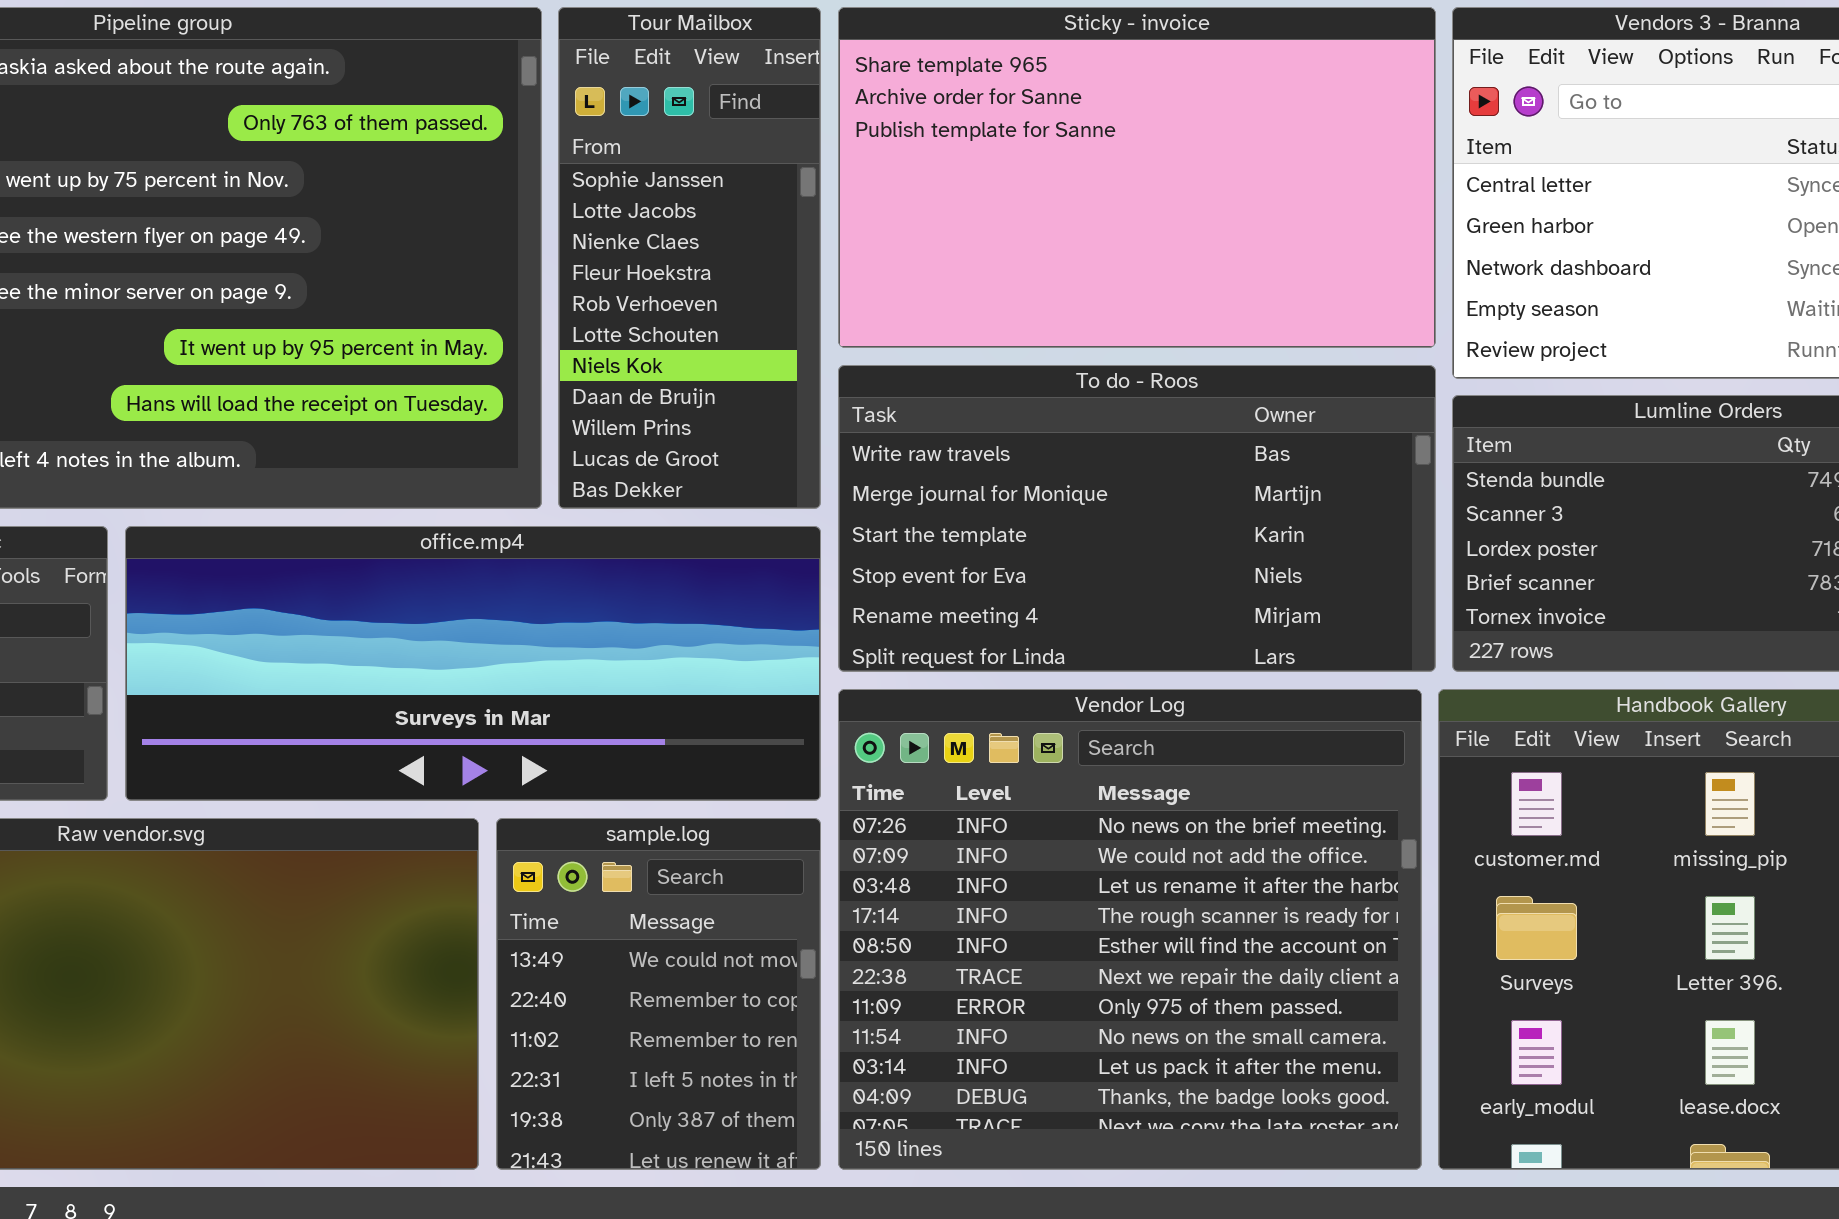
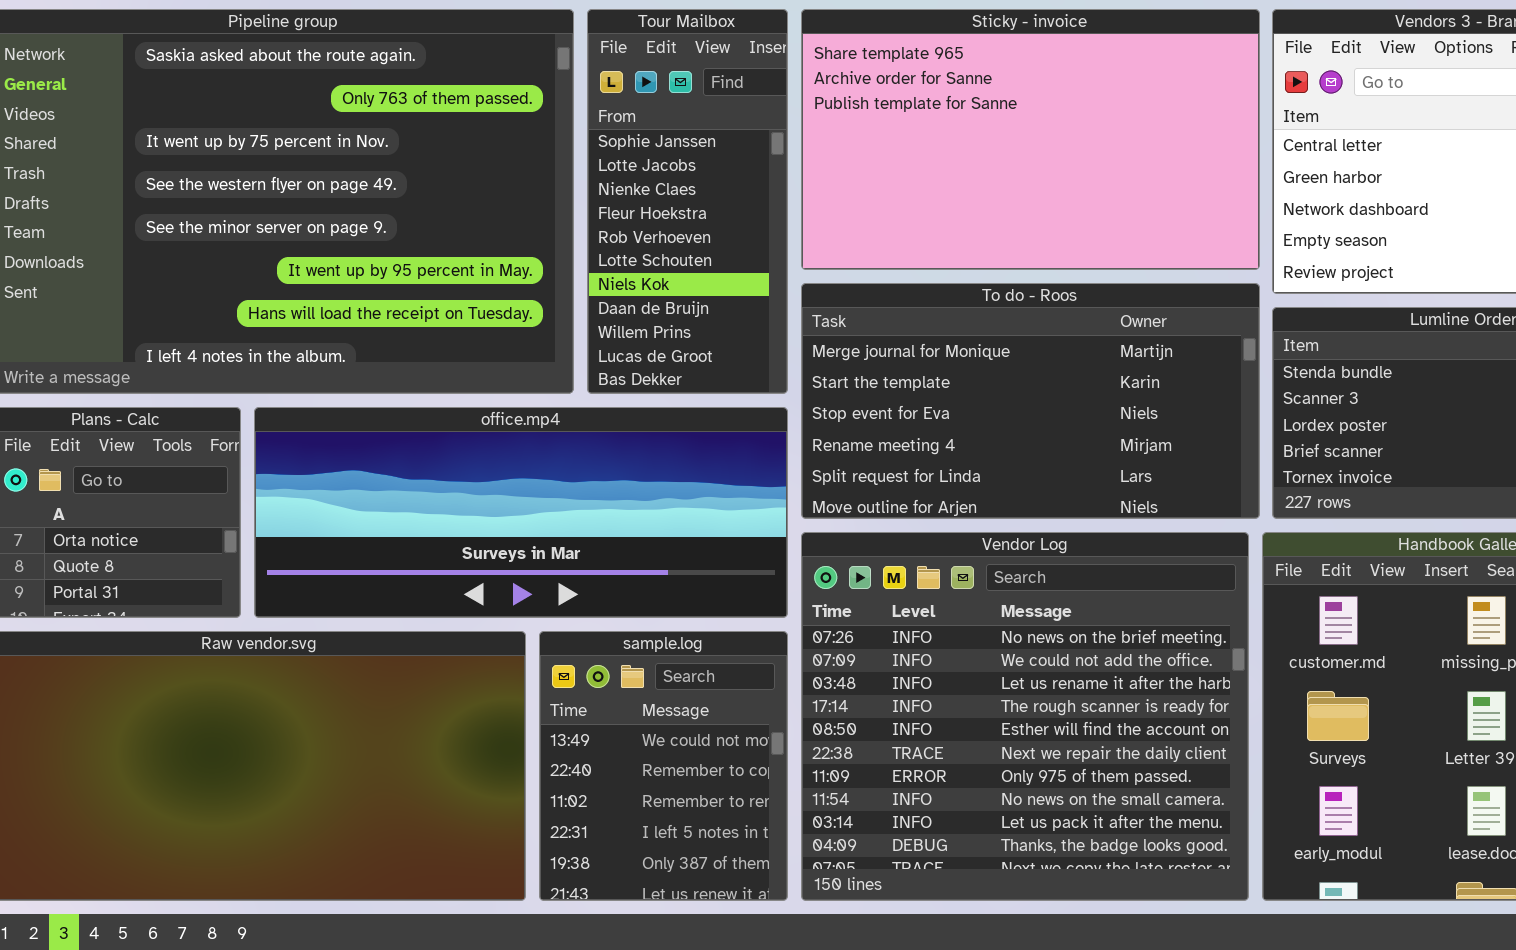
To do - Roos: [838,365,1436,672] -> [801,283,1260,519], scrolled down 1 row

